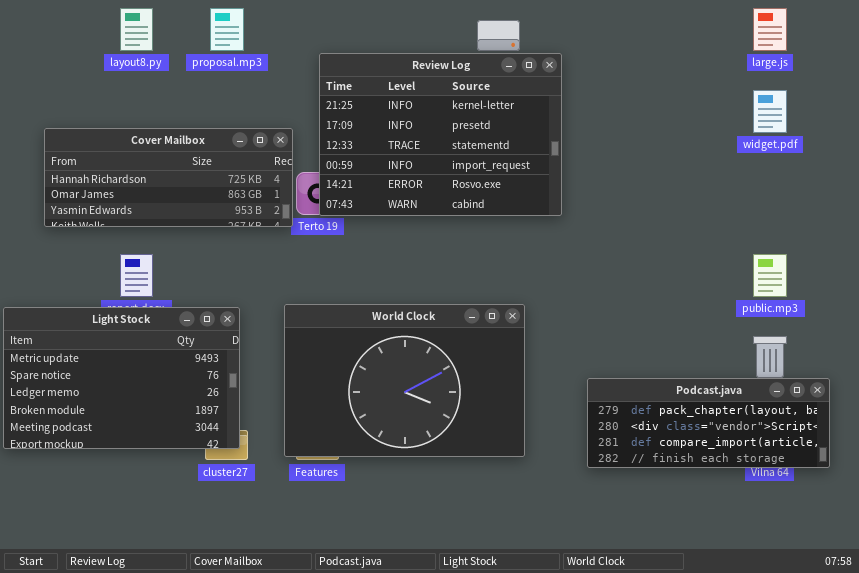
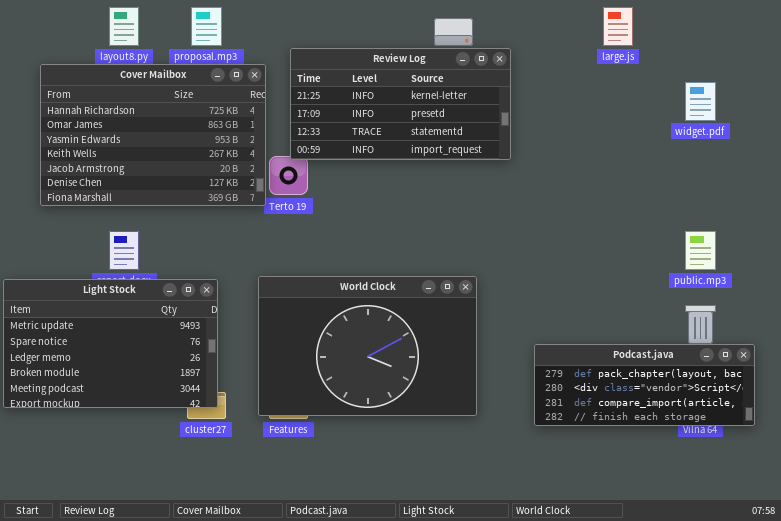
large.js: [753,8,787,51] -> [603,7,633,46], moved
Review Log: [319,53,562,216] -> [290,48,511,160], resized
Cover Mailbox: [44,128,293,227] -> [40,64,266,206], resized

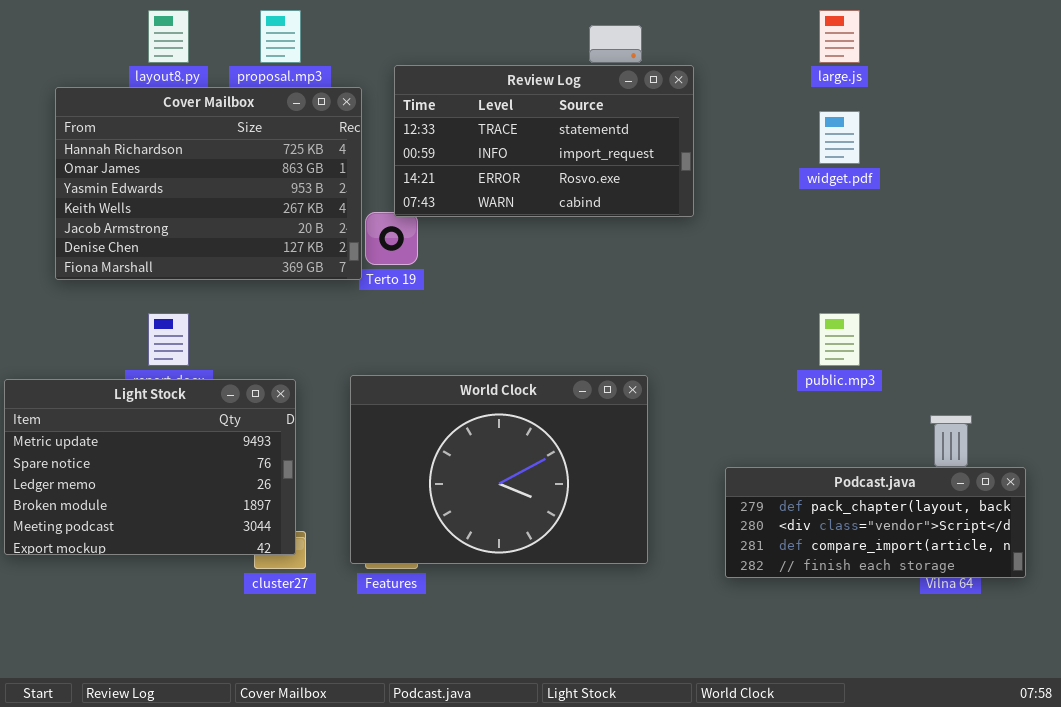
Review Log: [290,48,511,160] -> [394,65,694,217], scrolled down 2 rows
widget.pdf: [685,82,716,121] -> [819,111,860,164], moved
public.mp3: [685,231,716,270] -> [819,313,860,366], moved

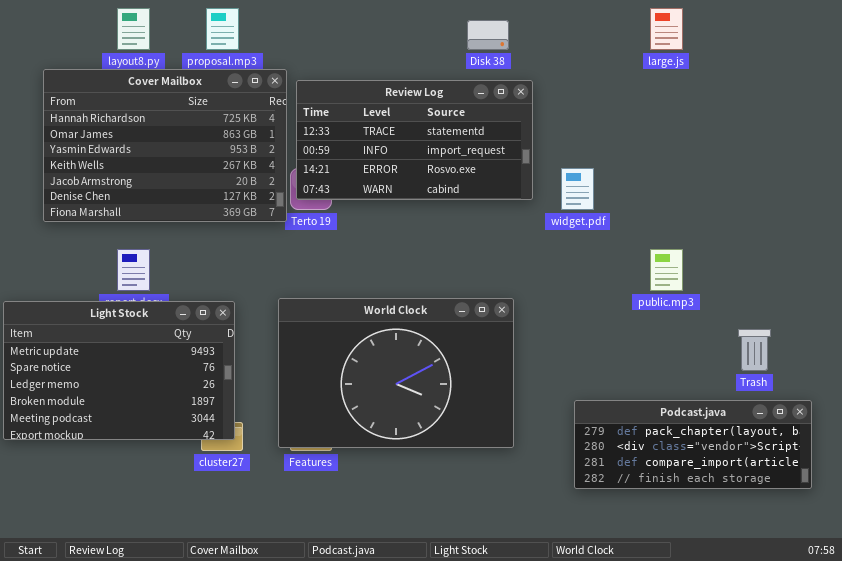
Review Log: [394,65,694,217] -> [296,80,533,200], moved
widget.pdf: [819,111,860,164] -> [561,168,594,210], moved
Podcast.java: [725,467,1026,578] -> [574,400,812,489], moved

